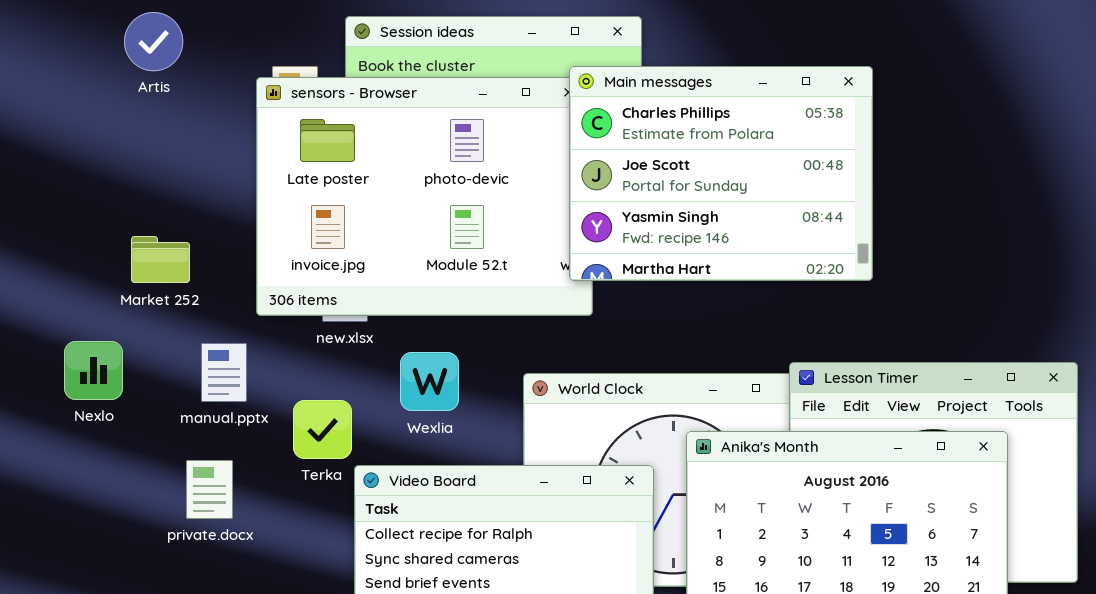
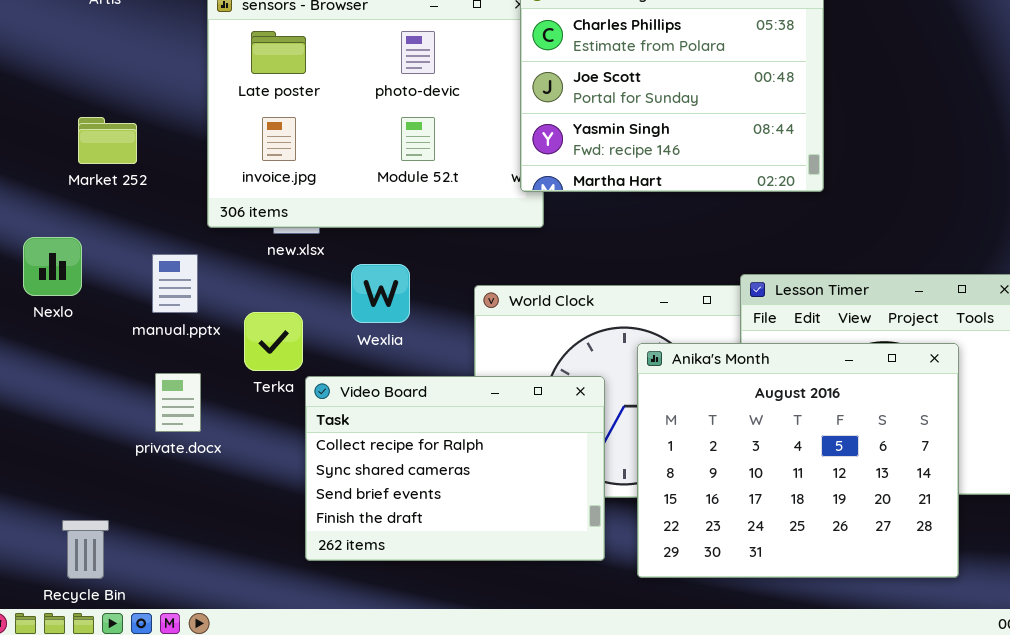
Market 252: [131,236,190,283] -> [78,117,137,164], moved
Nexlo: [64,341,123,400] -> [23,237,82,296], moved
private.docx: [186,460,233,519] -> [155,373,201,432], moved

